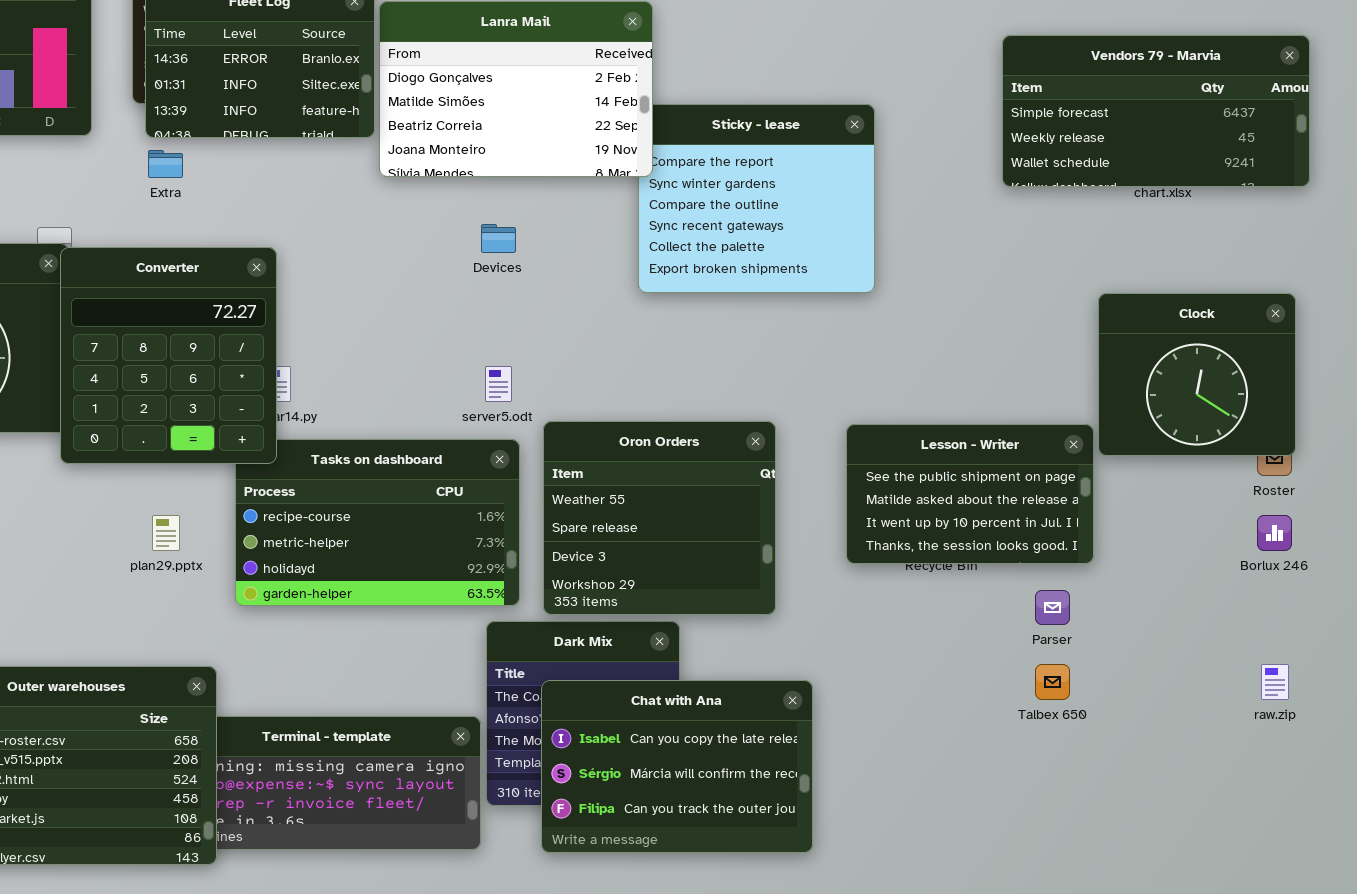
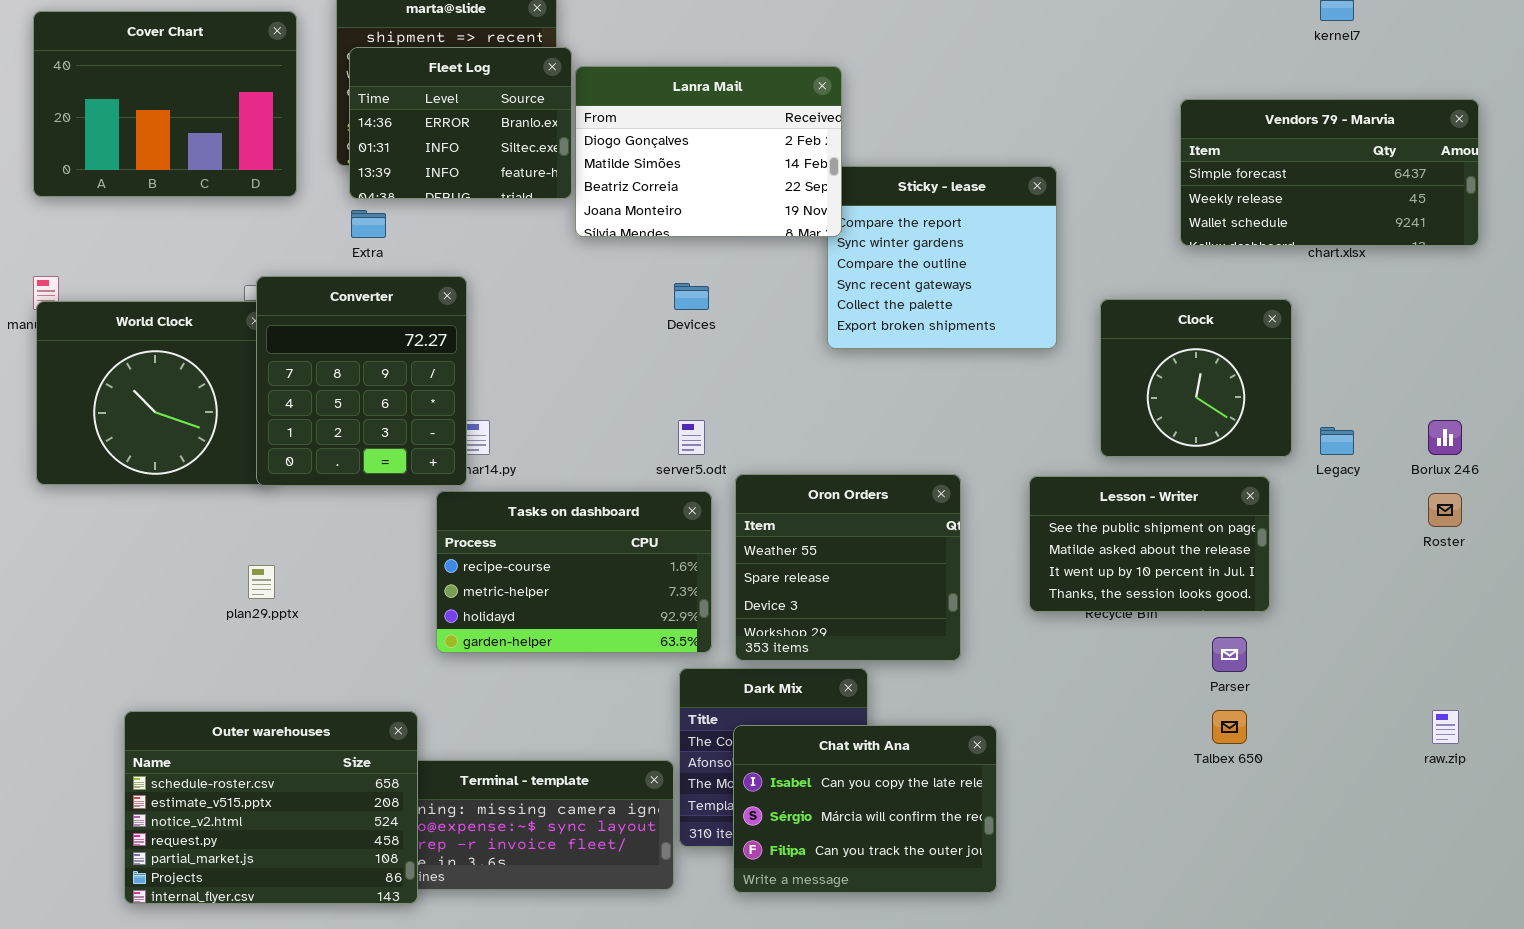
Converter: [60,247,277,464] -> [256,276,467,486], moved
Clock: [1098,293,1296,456] -> [1100,299,1292,457], moved
plan29.pptx: [152,515,180,551] -> [248,565,275,599], moved
Borlux 246: [1257,515,1292,551] -> [1428,420,1462,455], moved

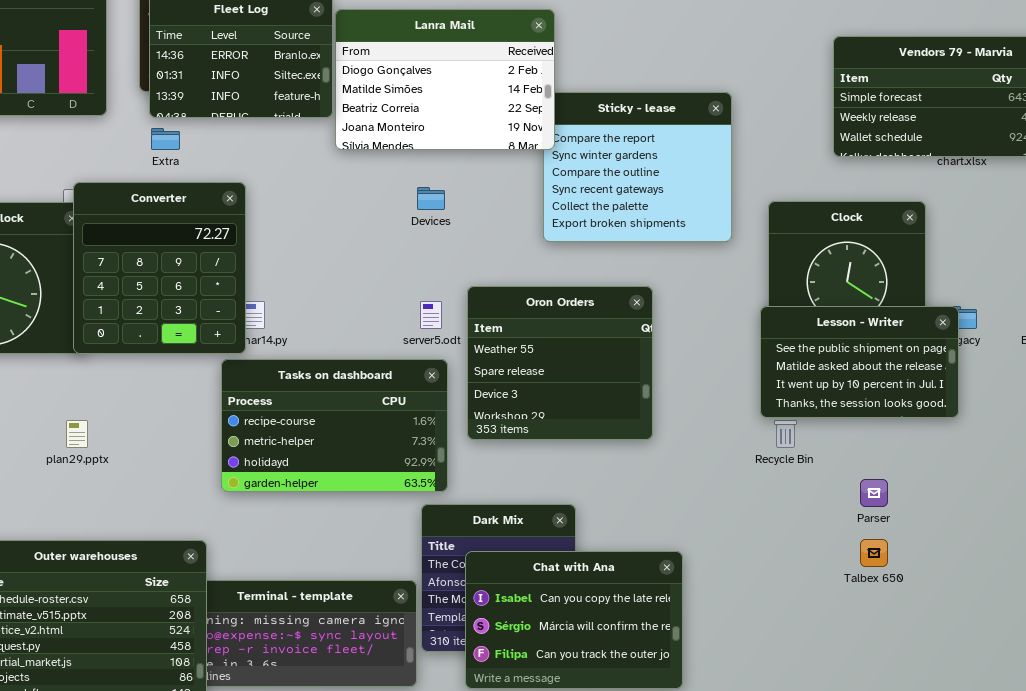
Oron Orders: [735,474,961,661] -> [467,286,653,440], moved
Lesson - Writer: [1029,476,1270,612] -> [760,306,959,418], moved

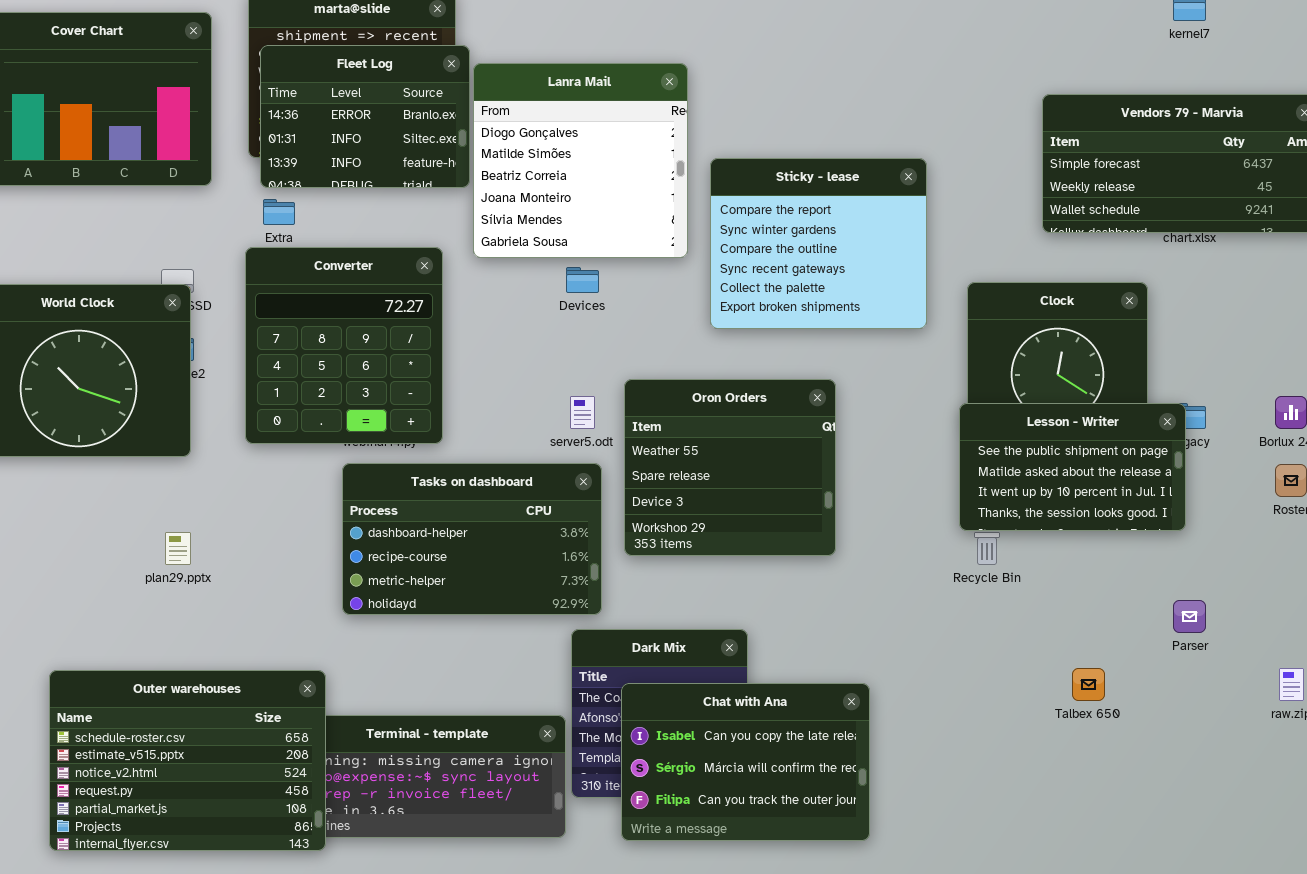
Lanra Mail: [335,9,555,150] -> [473,63,688,258], resized
Converter: [73,182,246,354] -> [245,247,443,444], moved
Tasks on dashboard: [221,359,448,492] -> [342,463,602,615], scrolled up 1 row
Parser: [860,479,888,507] -> [1173,600,1206,633], moved

